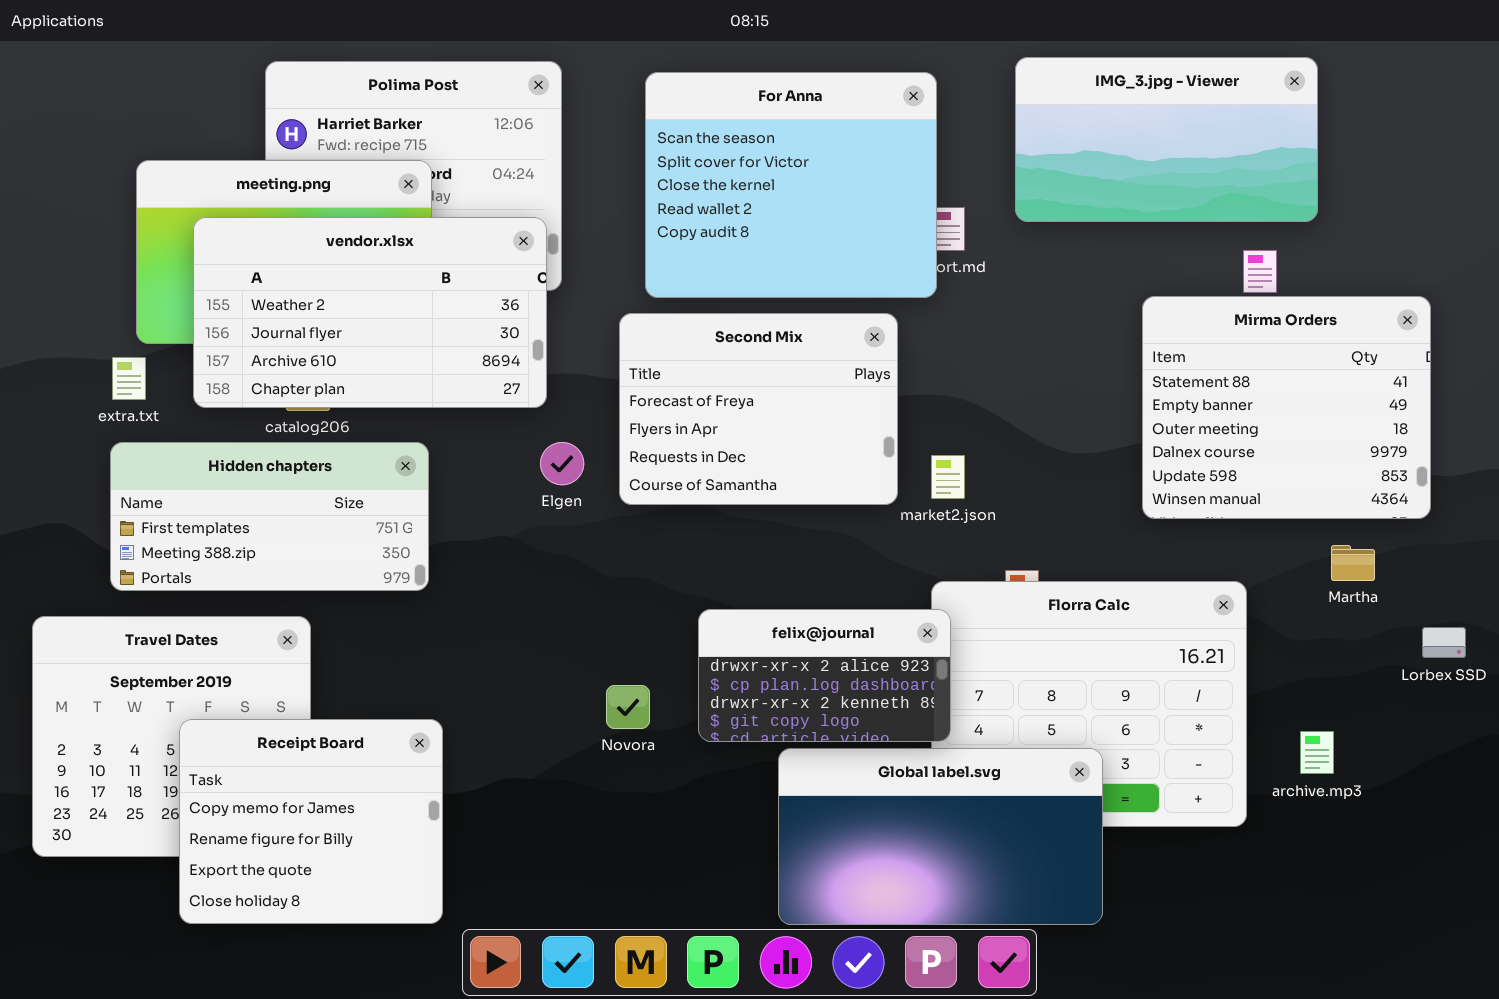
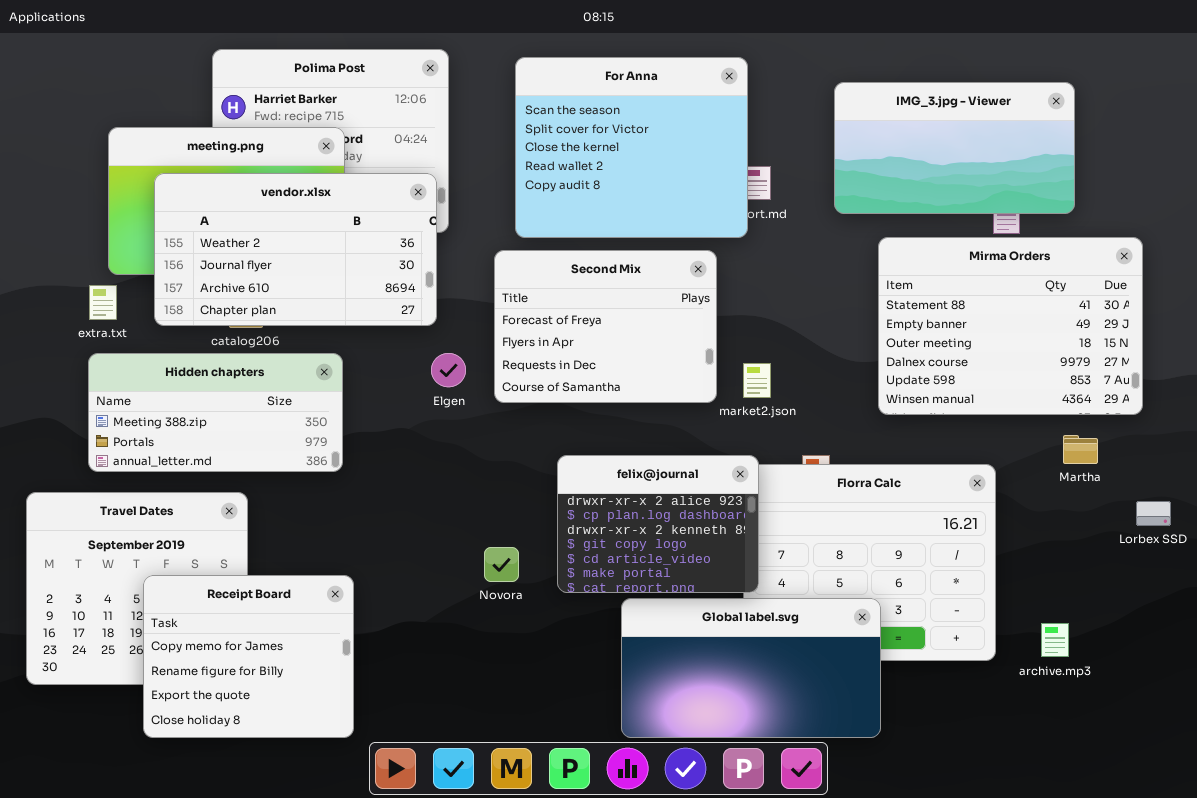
IMG_3.jpg - Viewer: [1015,57,1318,222] -> [834,82,1075,214], moved
Mirma Orders: [1142,296,1431,519] -> [878,237,1143,415], resized
Hidden chapters: [110,442,429,591] -> [88,353,343,472], scrolled down 1 row
felix@journal: [698,609,951,742] -> [557,455,759,593], resized
archive.mp3: [1300,731,1334,774] -> [1041,623,1069,657], moved

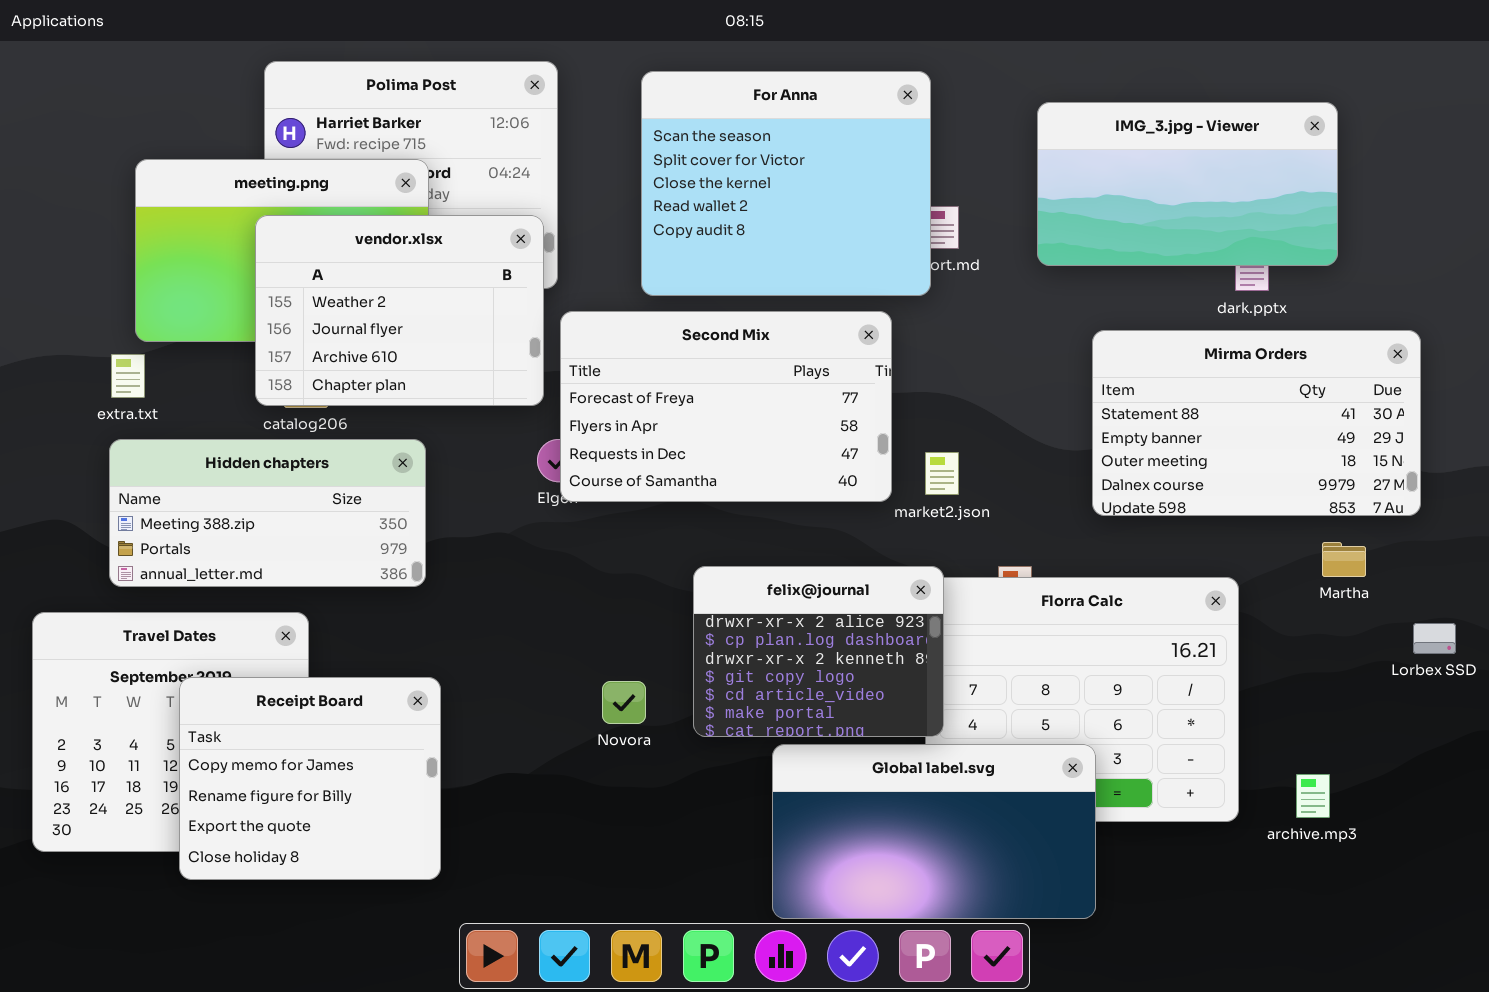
vendor.xlsx: [154,173,437,326] -> [255,215,544,406], resized
Mirma Orders: [878,237,1143,415] -> [1092,330,1421,516], resized
Second Mix: [494,250,717,403] -> [560,311,892,502], resized
Receipt Board: [143,575,354,738] -> [179,677,441,880], moved

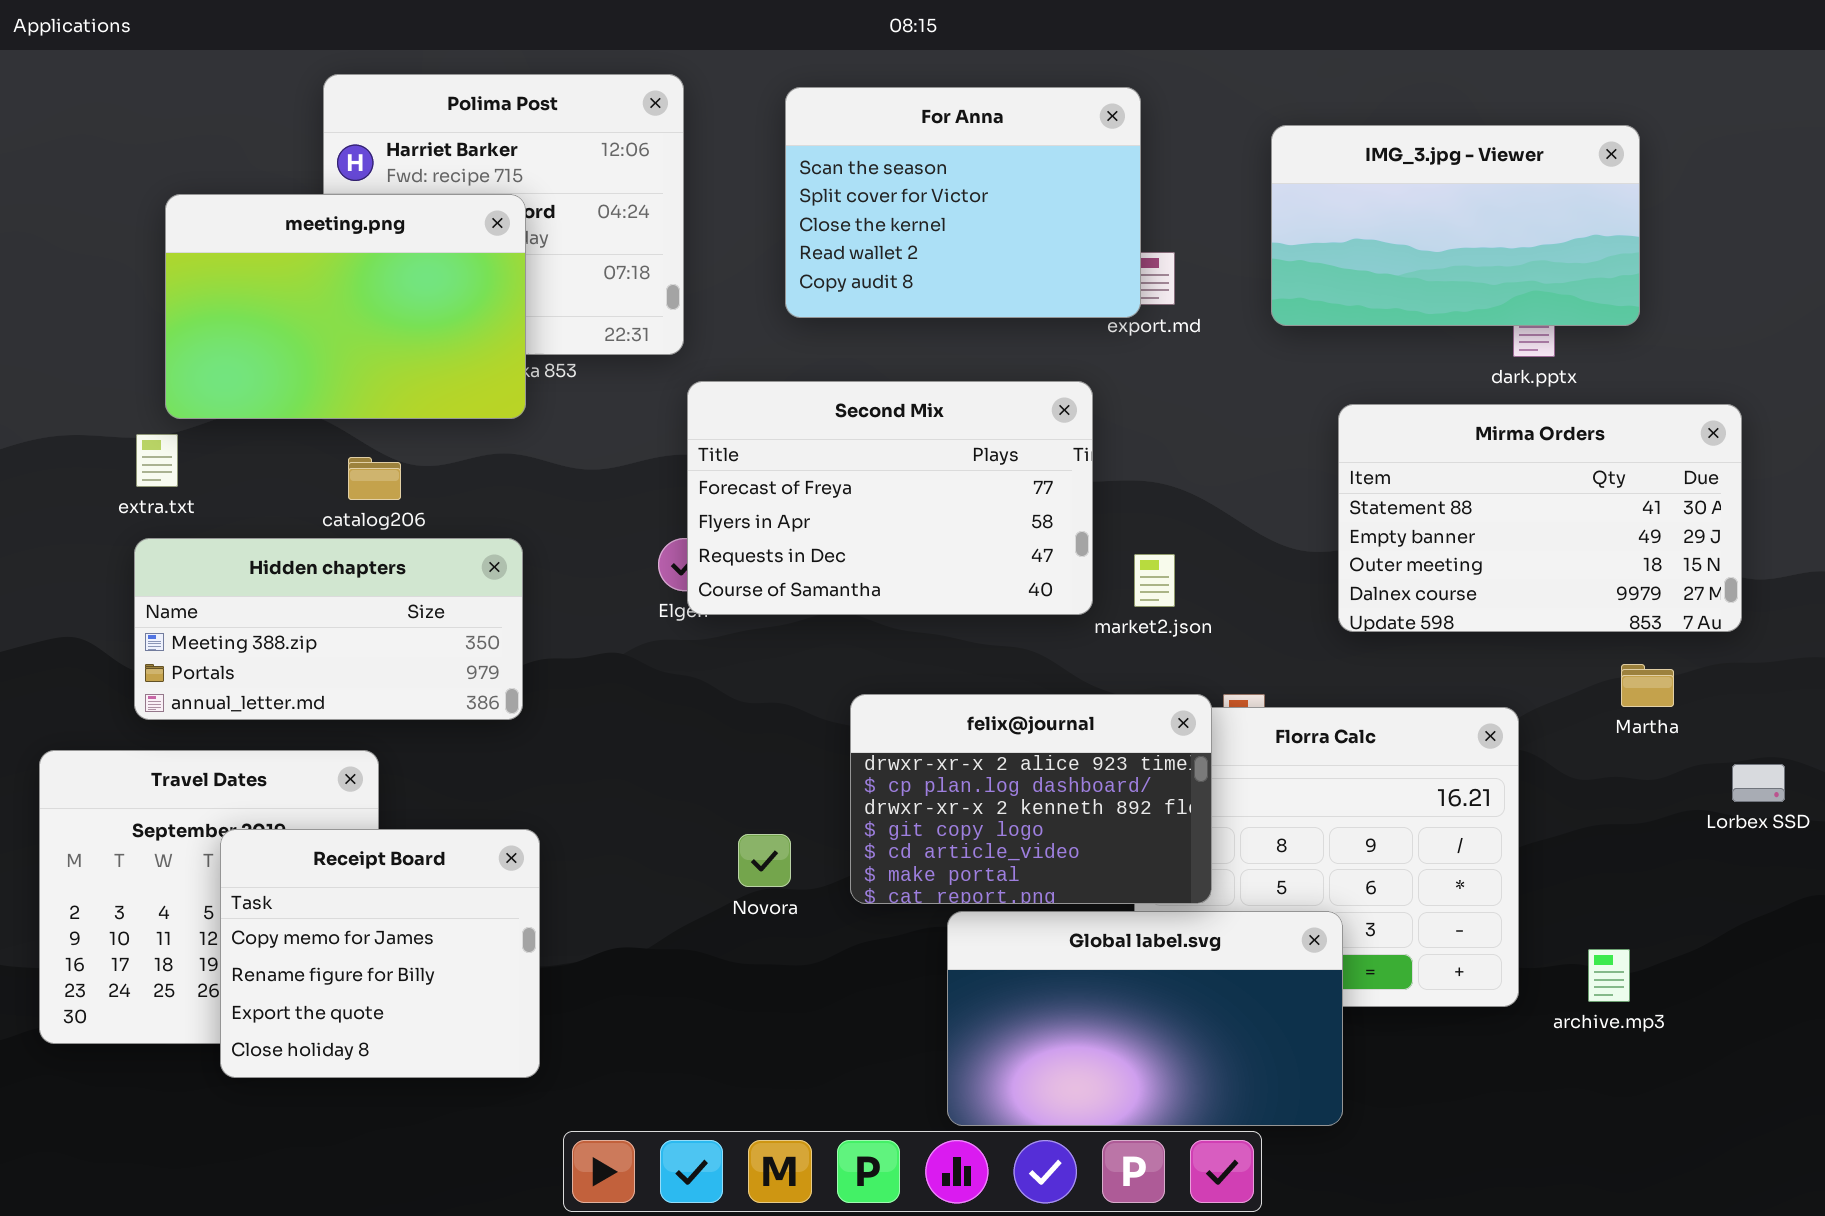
For Anna: [641,71,931,296] -> [785,87,1141,318], resized
vendor.xlsx: [255,215,544,406] -> none, closed
felix@journal: [693,566,944,737] -> [850,694,1212,904], resized

